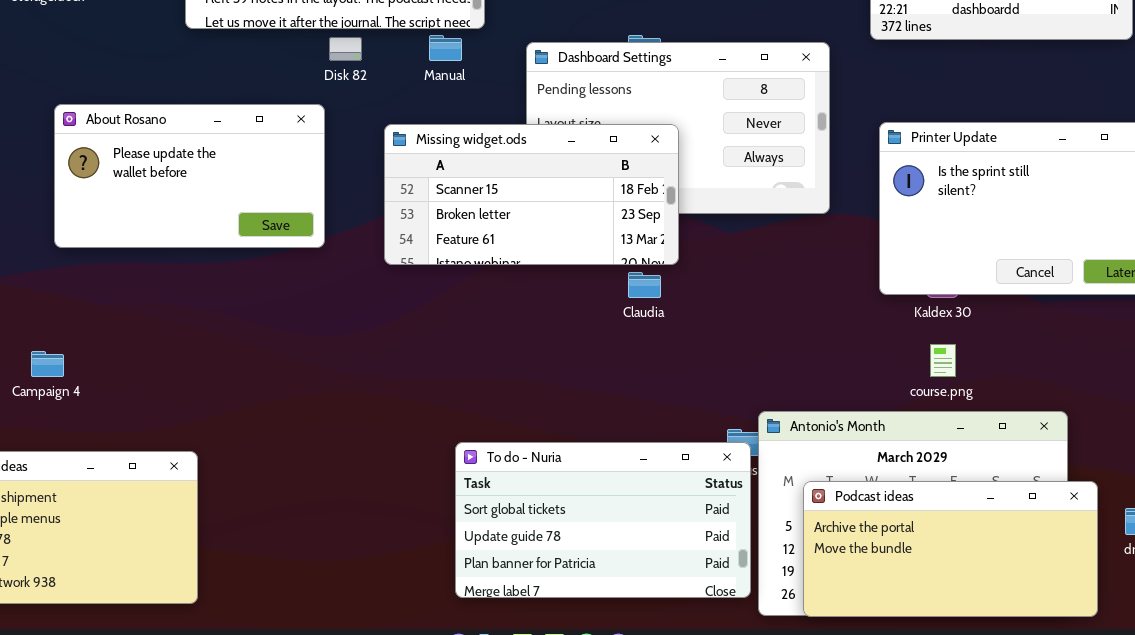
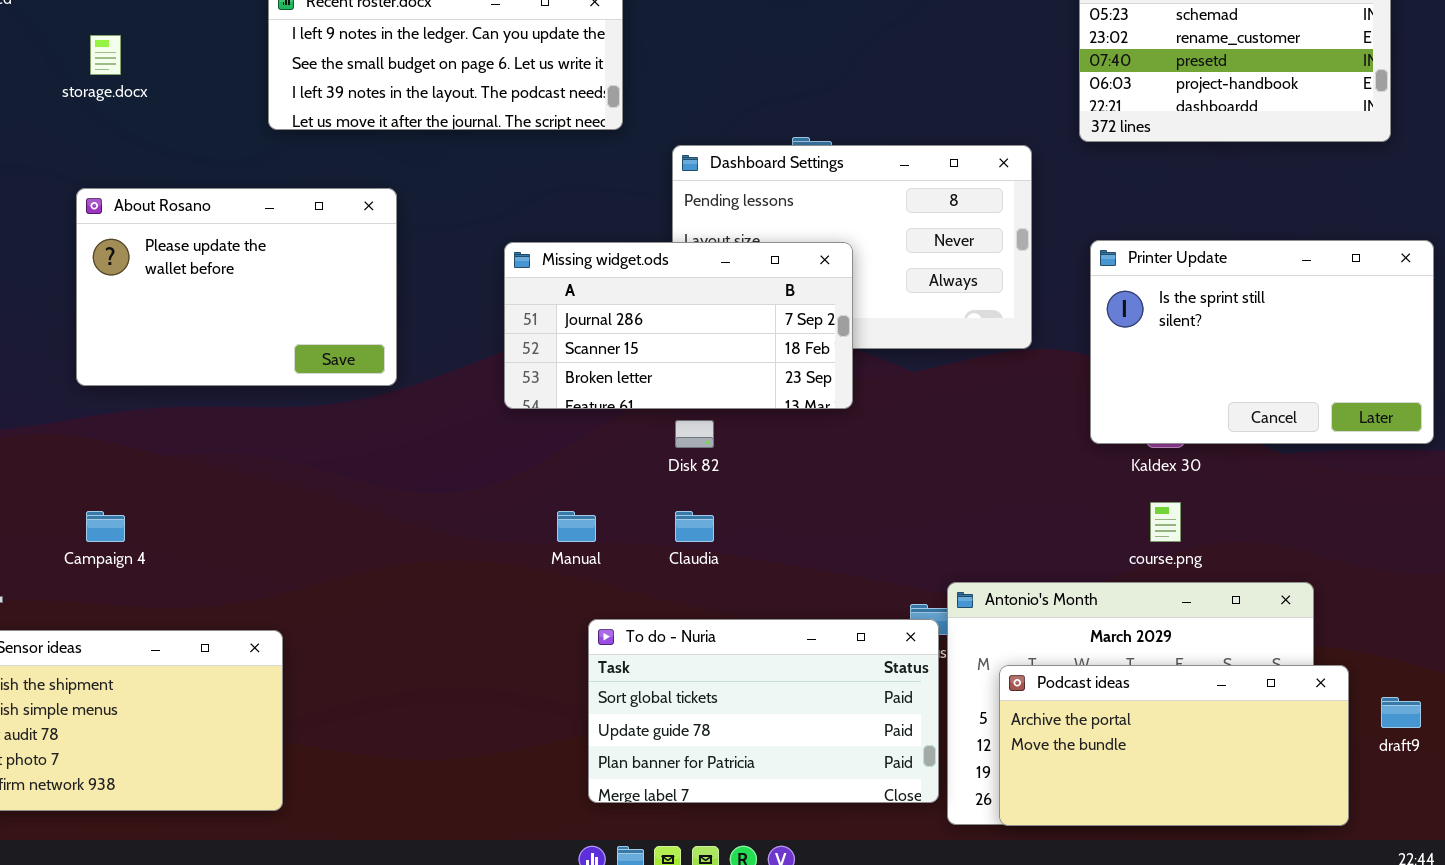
Manual: [429,35,462,61] -> [557,511,596,542], moved
Disk 82: [329,37,362,61] -> [675,420,714,448], moved
About Rosano: [54,104,325,248] -> [76,188,397,386], moved, resized
Missing widget.ods: [384,124,679,265] -> [504,242,853,409], scrolled up 1 row
Claudia: [628,272,661,298] -> [675,511,714,542], moved

